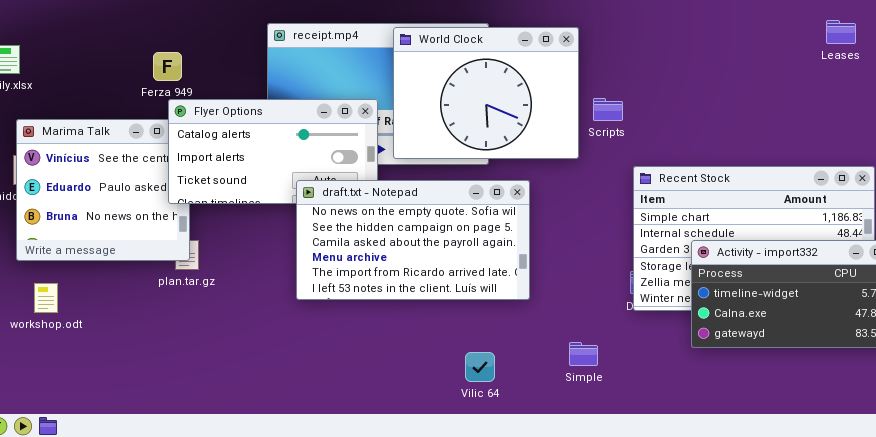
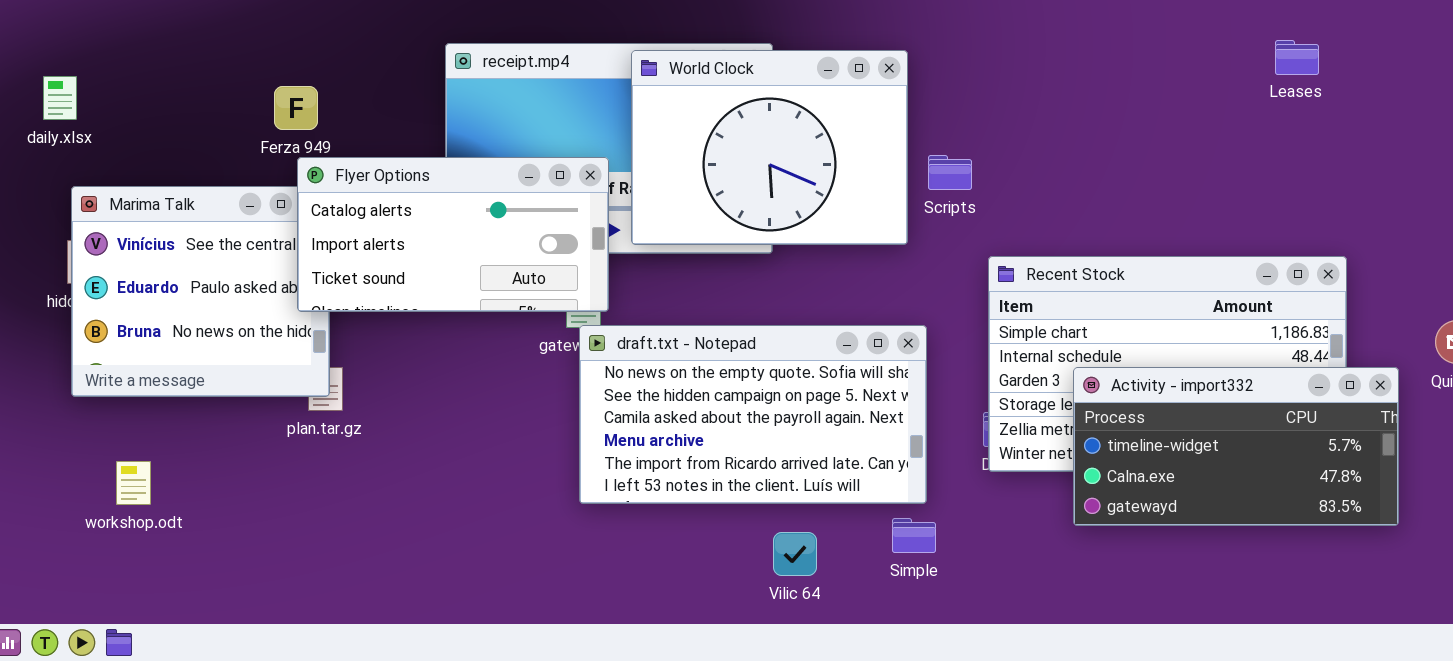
draft.txt - Notepad: [296,180,530,300] -> [579,325,927,504], moved
workshop.odt: [34,283,58,313] -> [116,461,151,505], moved
Vilic 64: [465,352,495,382] -> [773,532,817,576], moved

